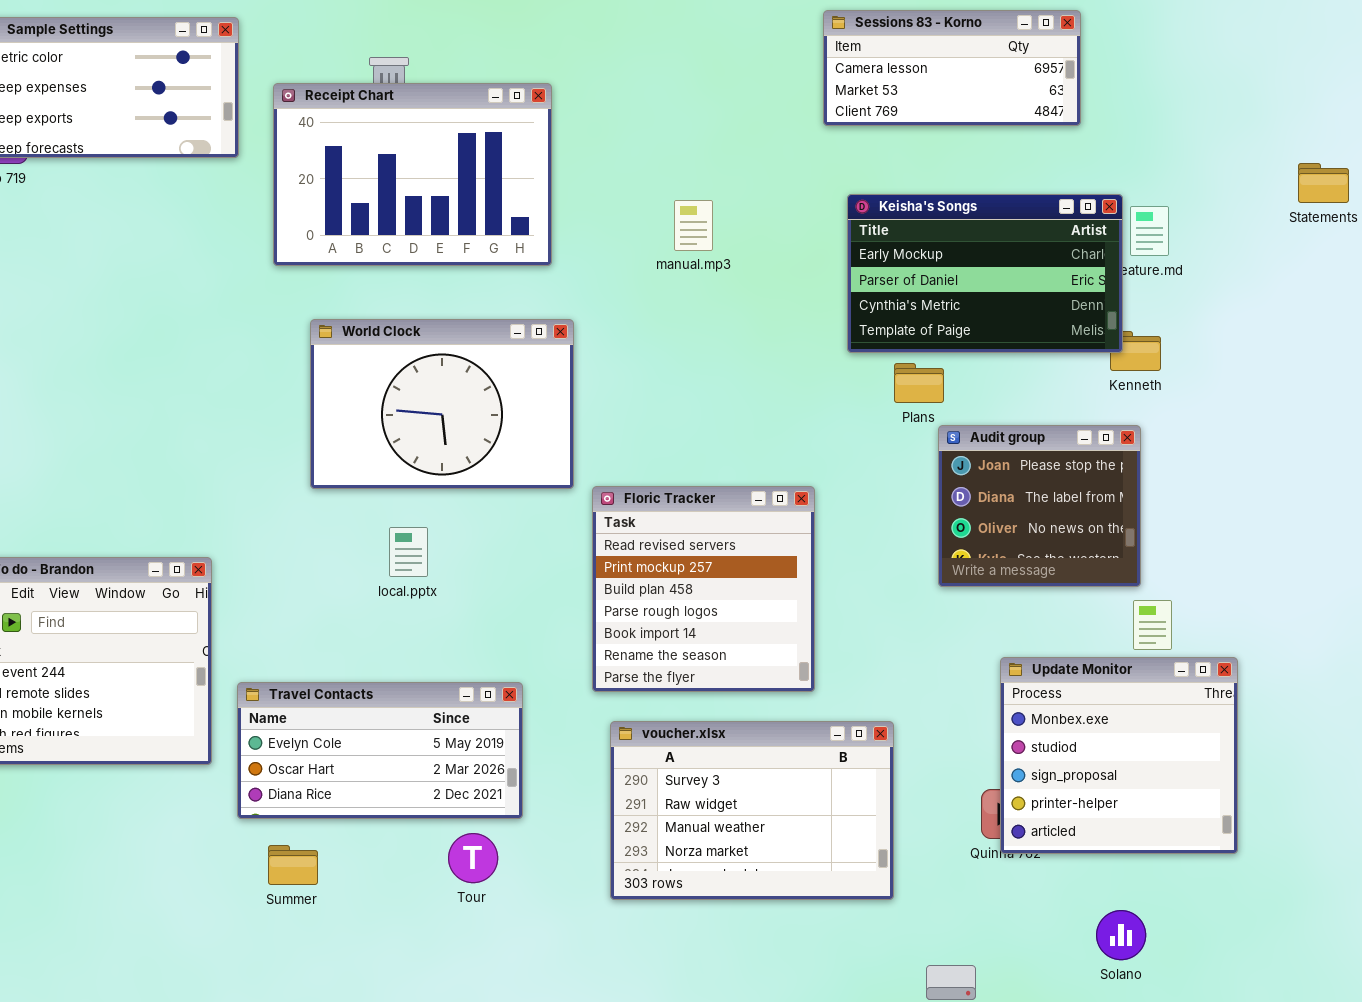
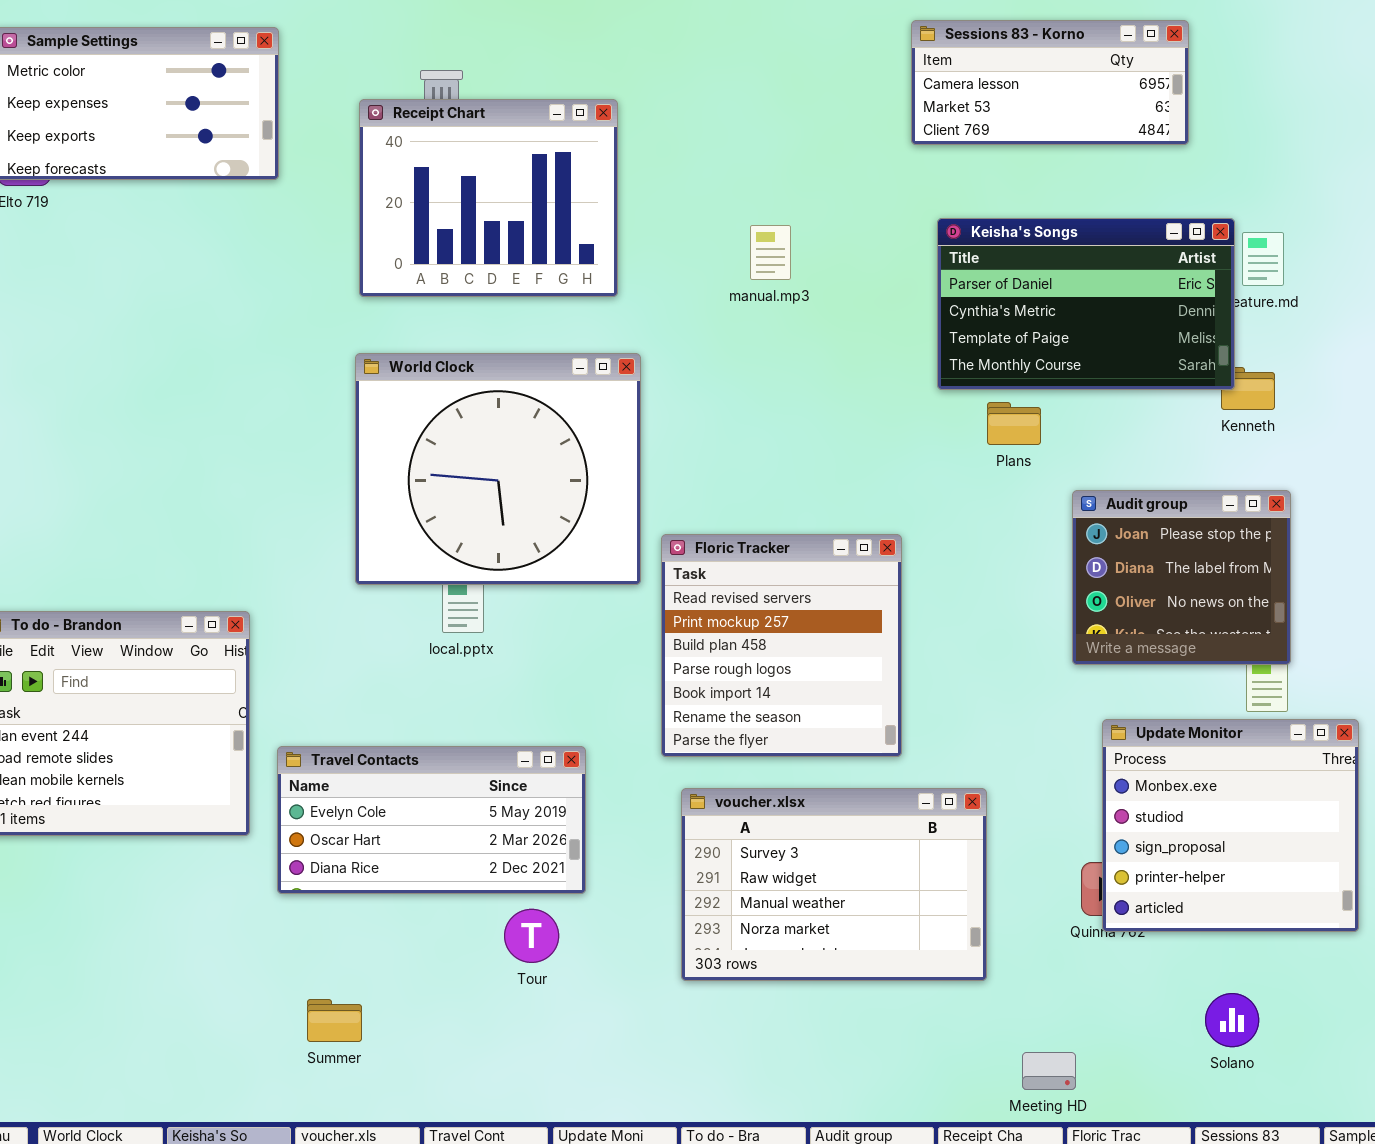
Receipt Chart: [273,83,552,266] -> [359,99,618,297], resized
Keisha's Songs: [847,194,1123,353] -> [937,218,1235,390], scrolled down 1 row
World Clock: [310,319,574,489] -> [355,353,641,585], resized
Audit group: [938,425,1141,587] -> [1072,490,1291,665], moved
Summer: [268,845,318,885] -> [307,999,362,1042], moved

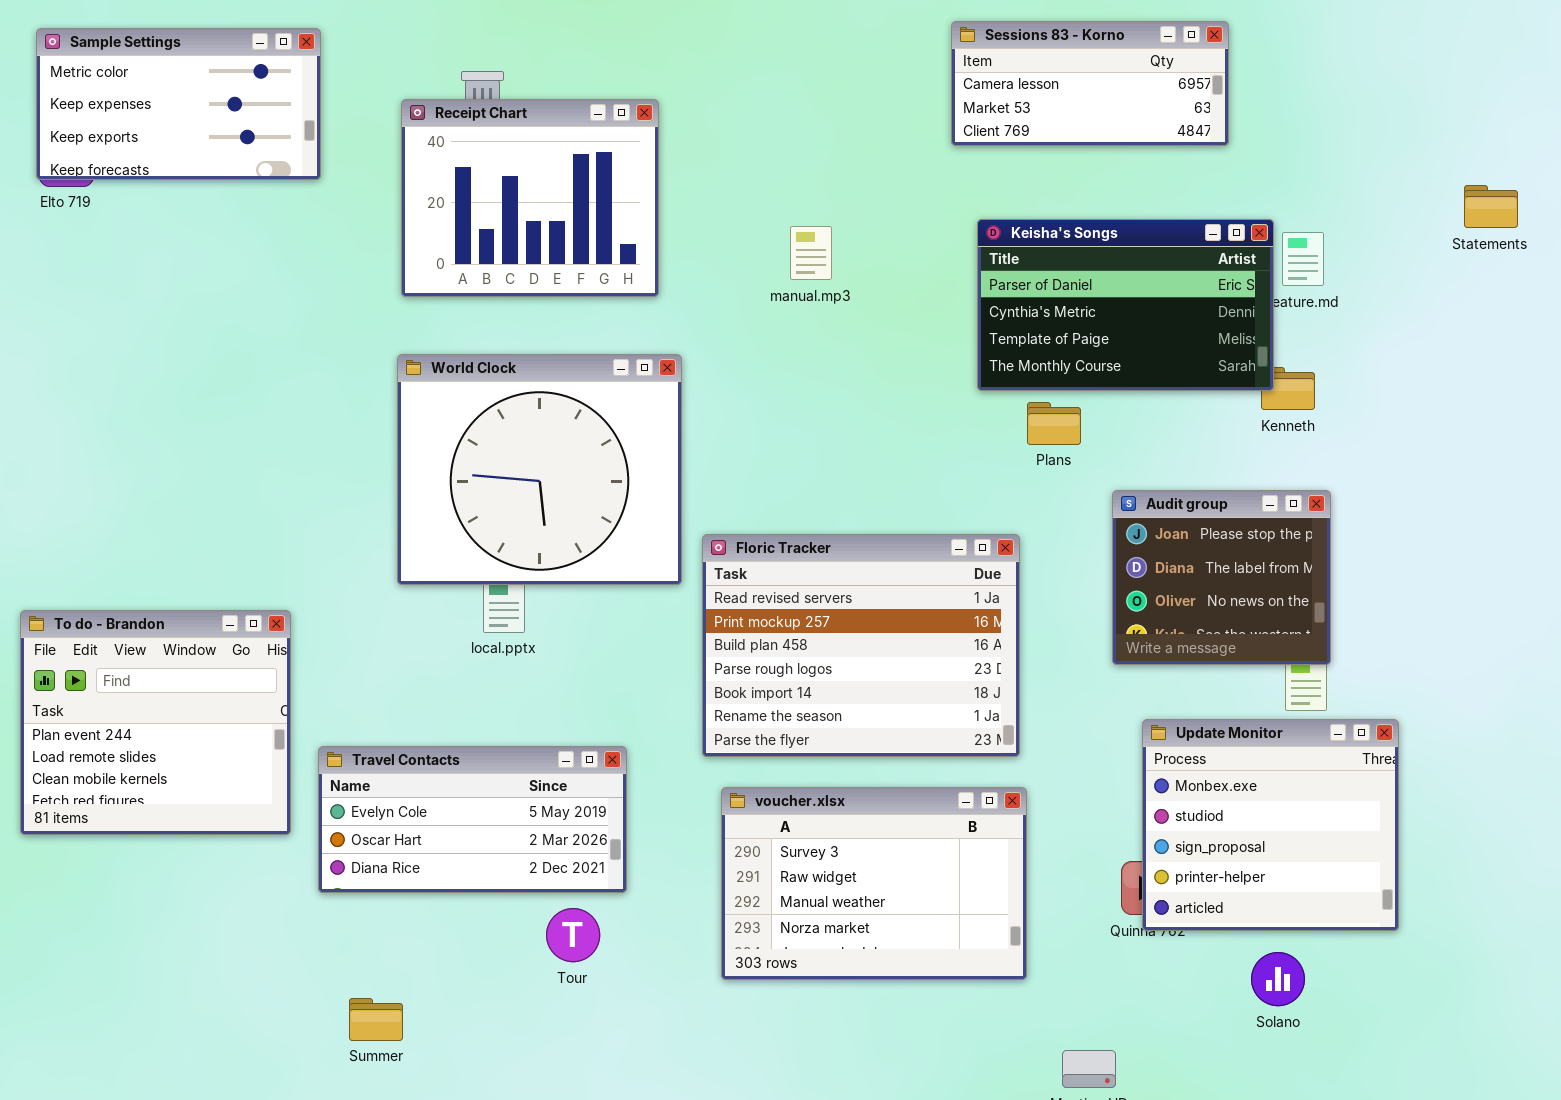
Floric Tracker: [661,534,902,757] -> [702,534,1020,757], resized
Solano: [1205,993,1259,1047] -> [1251,952,1305,1006], moved

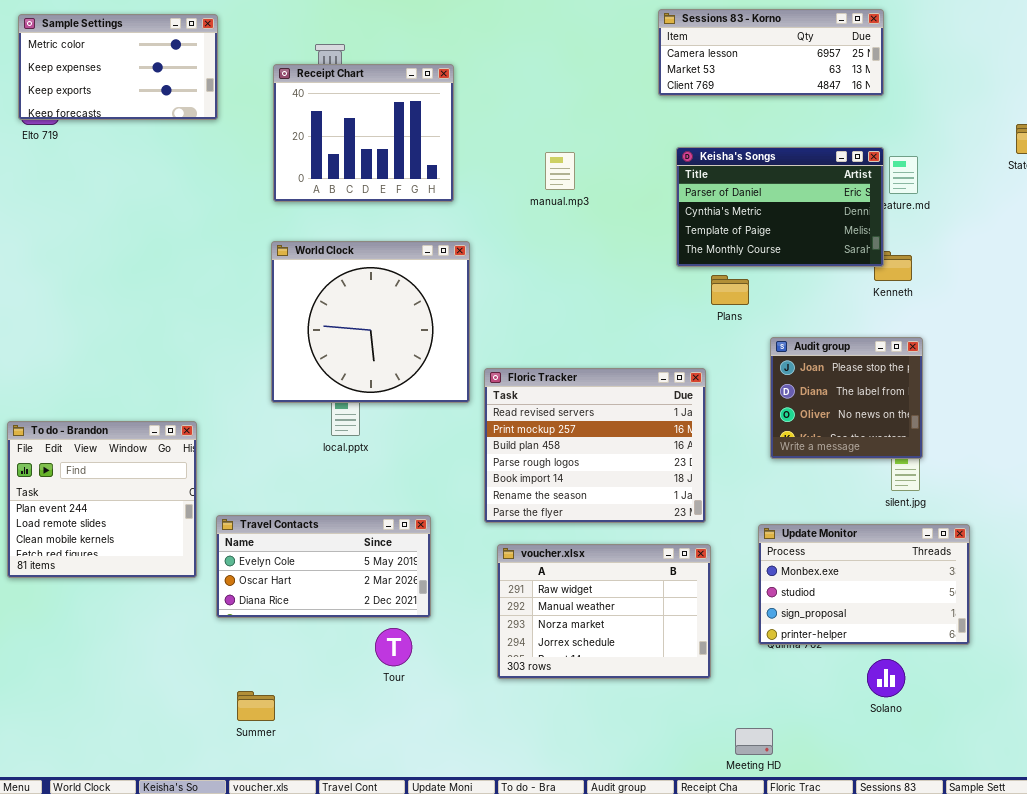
Sessions 83 - Korno: [951,21,1229,146] -> [658,9,884,96], resized
Update Monitor: [1142,719,1399,931] -> [758,524,970,645], resized
voucher.xlsx: [721,787,1027,980] -> [497,544,711,679], scrolled down 1 row

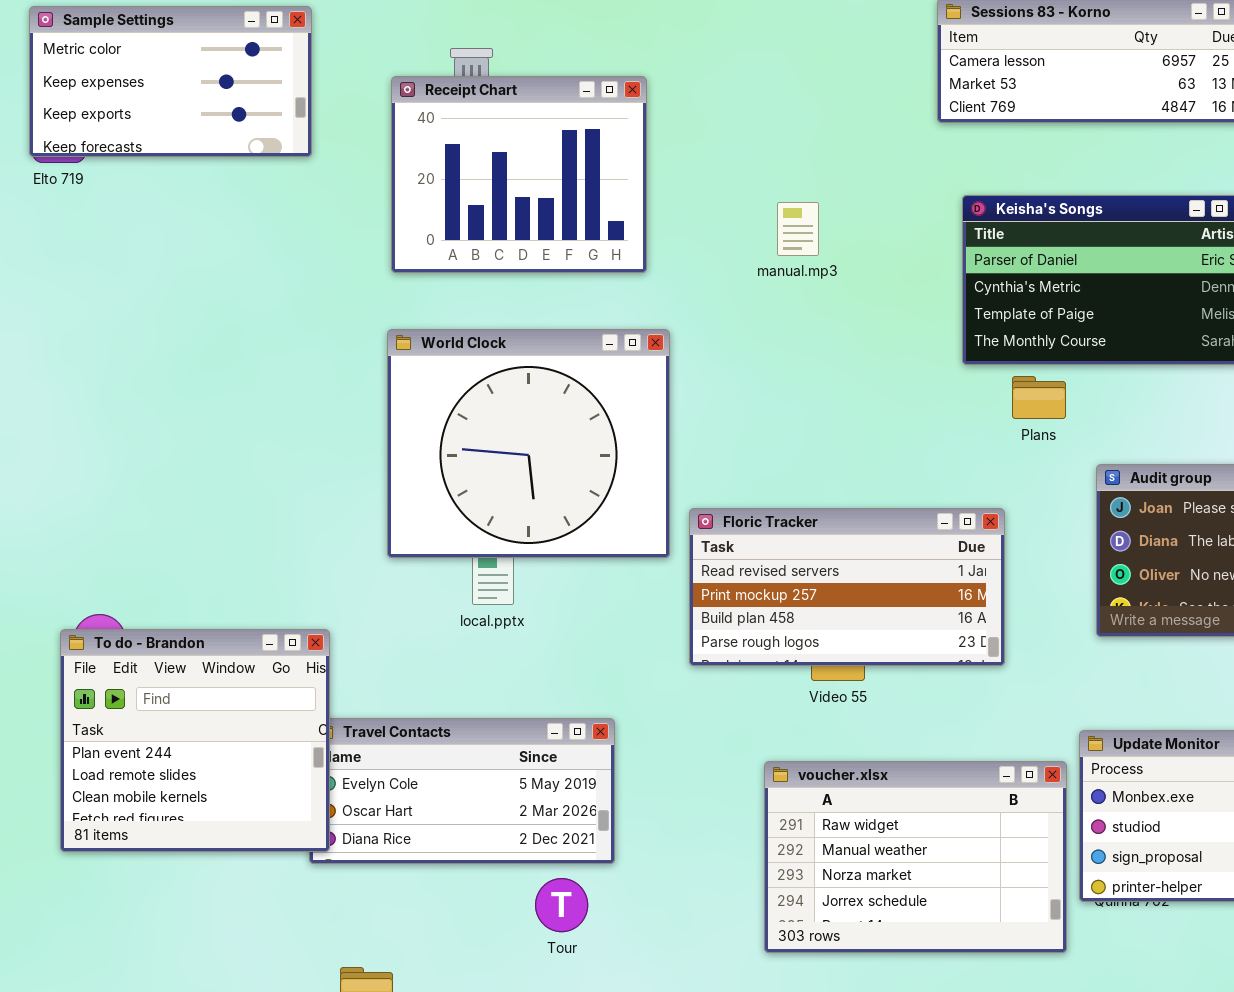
Floric Tracker: [484,368,706,523] -> [689,508,1005,666], resized
To do - Brandon: [7,421,197,578] -> [60,629,330,852], moved
voucher.xlsx: [497,544,711,679] -> [764,761,1067,953], moved

